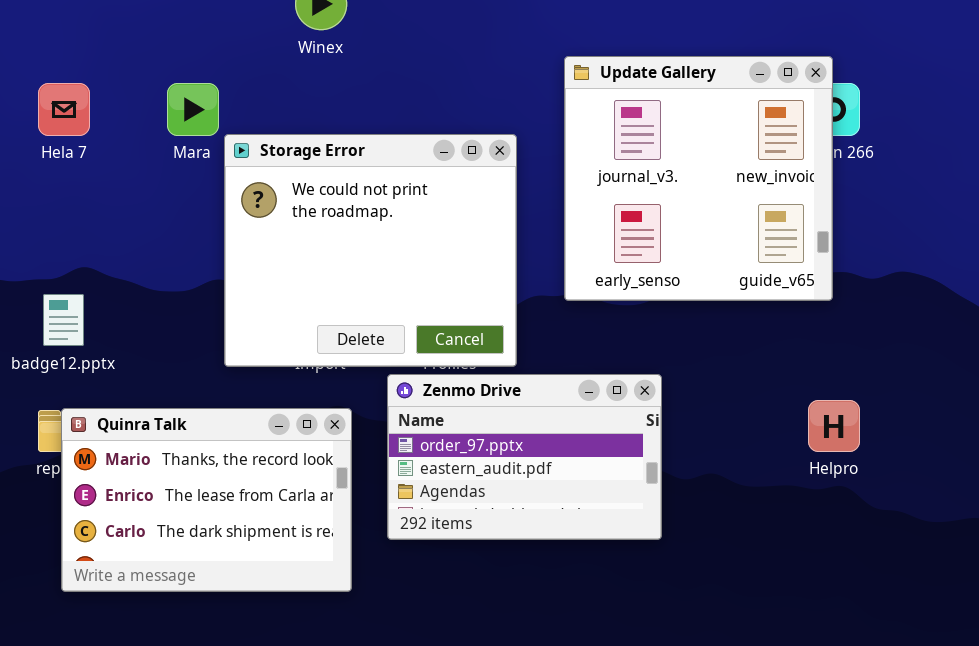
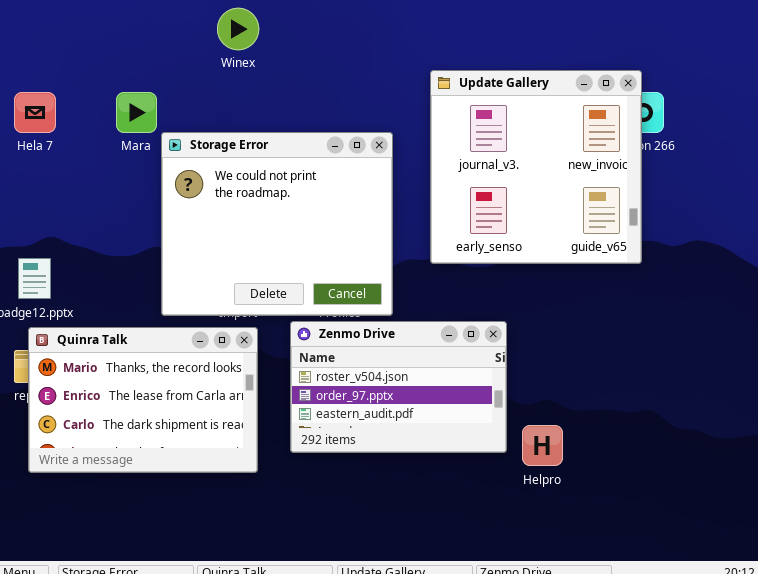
Zenmo Drive: [387,374,662,540] -> [290,321,507,453], scrolled up 1 row
Helpro: [808,400,860,452] -> [522,425,563,466], moved
Quinra Talk: [61,408,352,592] -> [28,327,258,473], moved

